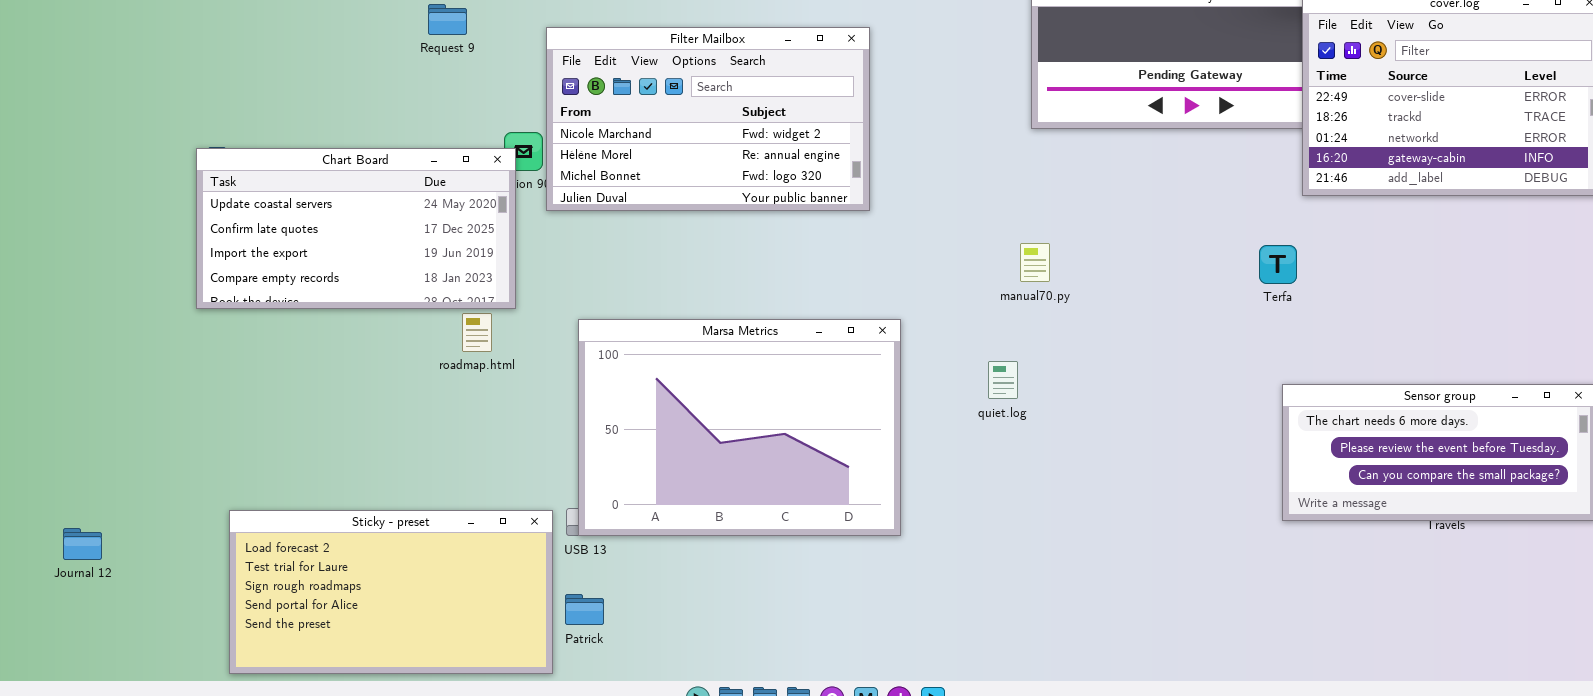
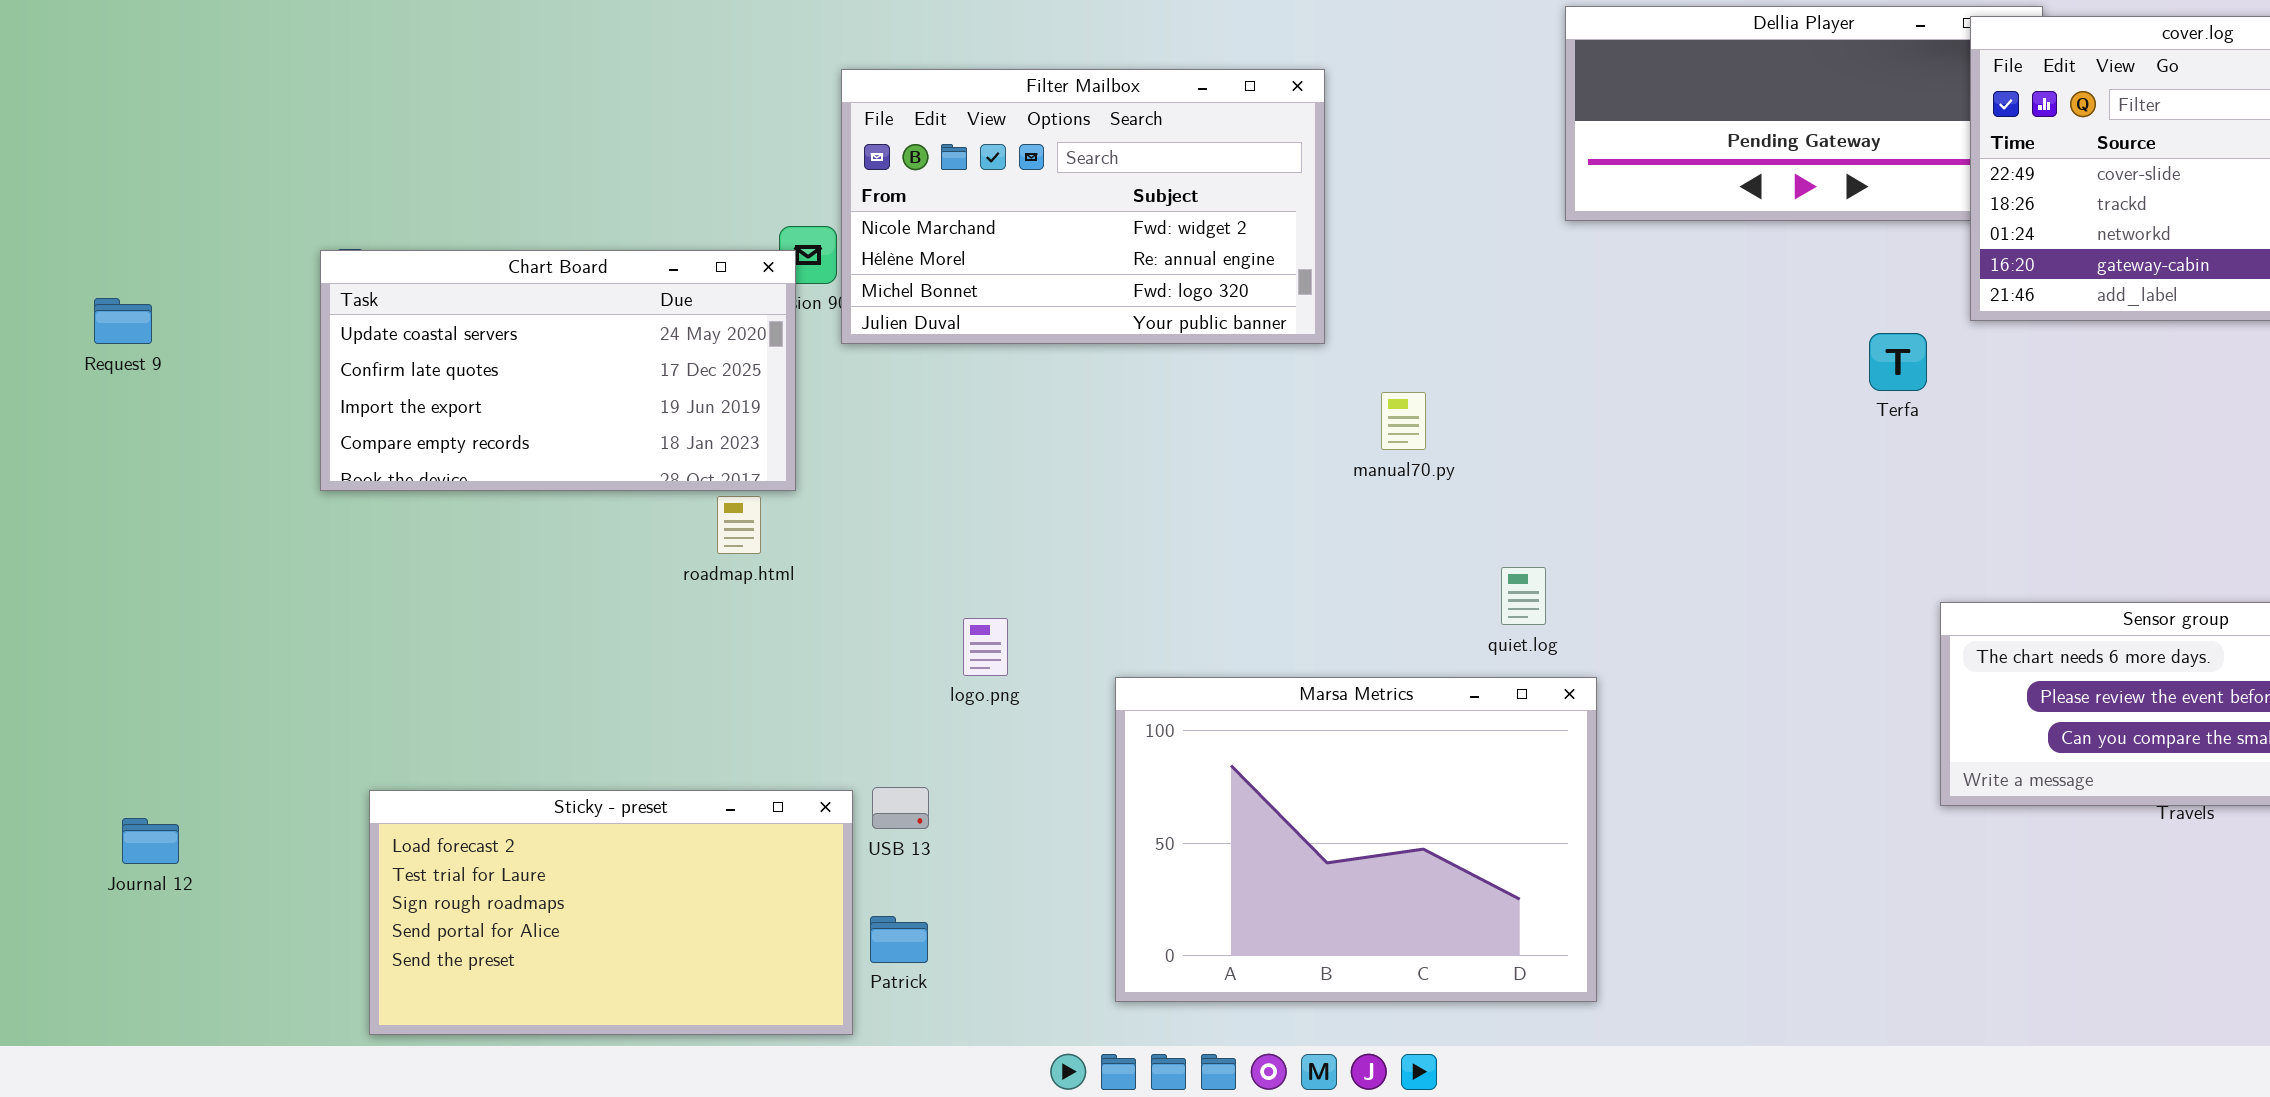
Request 9: [428,4,467,35] -> [94,298,152,344], moved
manual70.py: [1020,243,1050,282] -> [1381,392,1426,450], moved
Terfa: [1259,245,1297,284] -> [1869,333,1927,391], moved
Marsa Metrics: [578,319,901,536] -> [1115,677,1597,1002], moved

